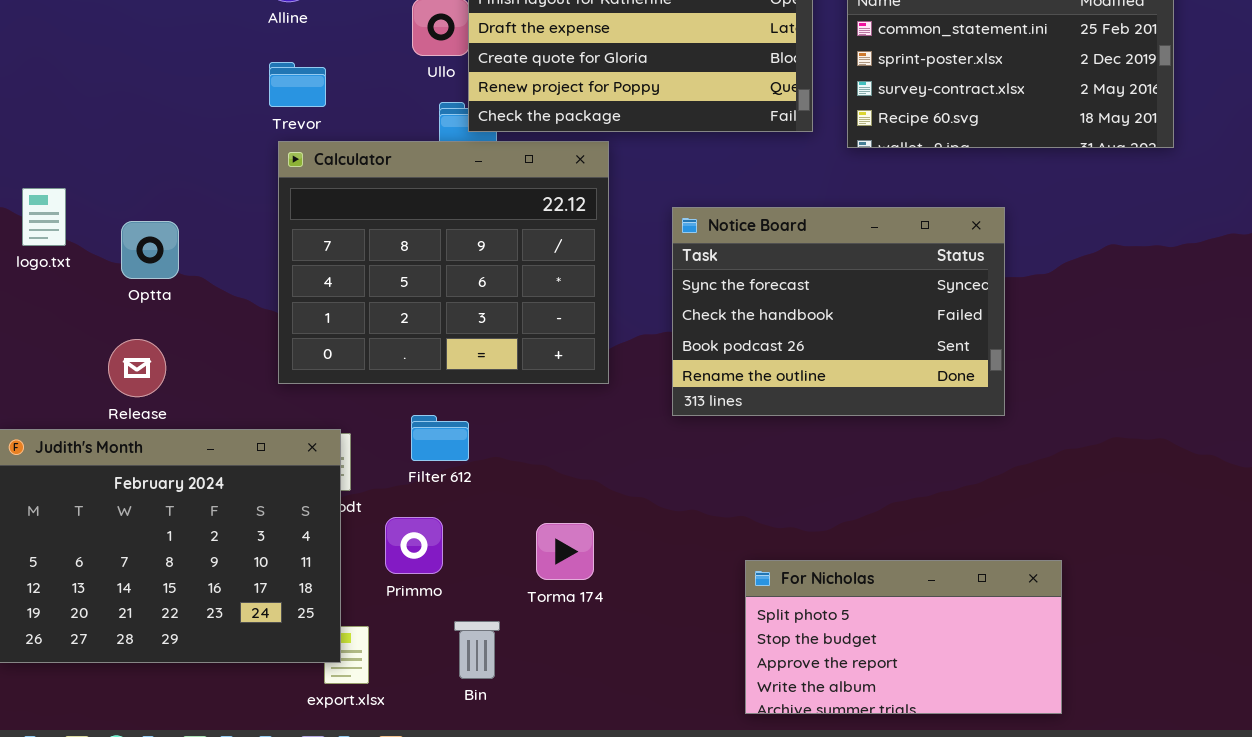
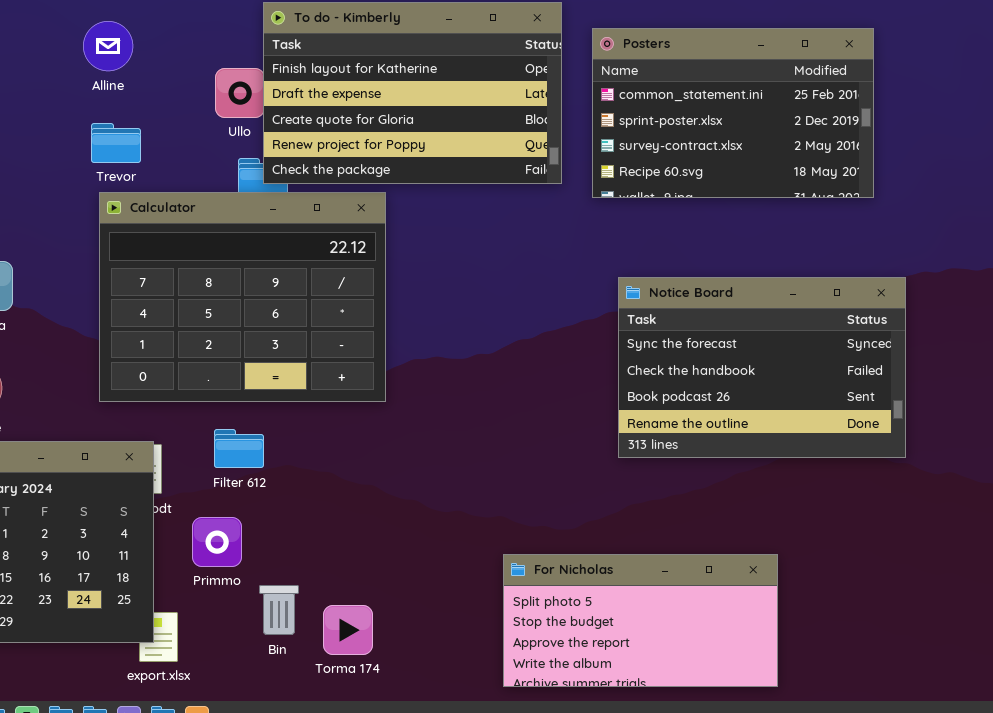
Notice Board: [672,207,1005,416] -> [618,277,906,458], moved
Torma 174: [536,523,594,580] -> [323,605,373,655], moved
Bin: [454,621,500,679] -> [259,585,299,635], moved

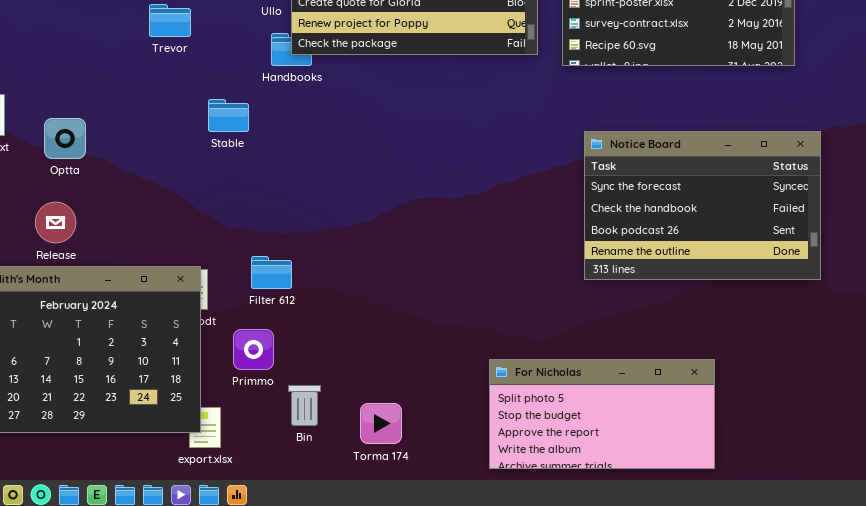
Calculator: [99,192,386,402] -> none, closed
Torma 174: [323,605,373,655] -> [360,403,402,444], moved

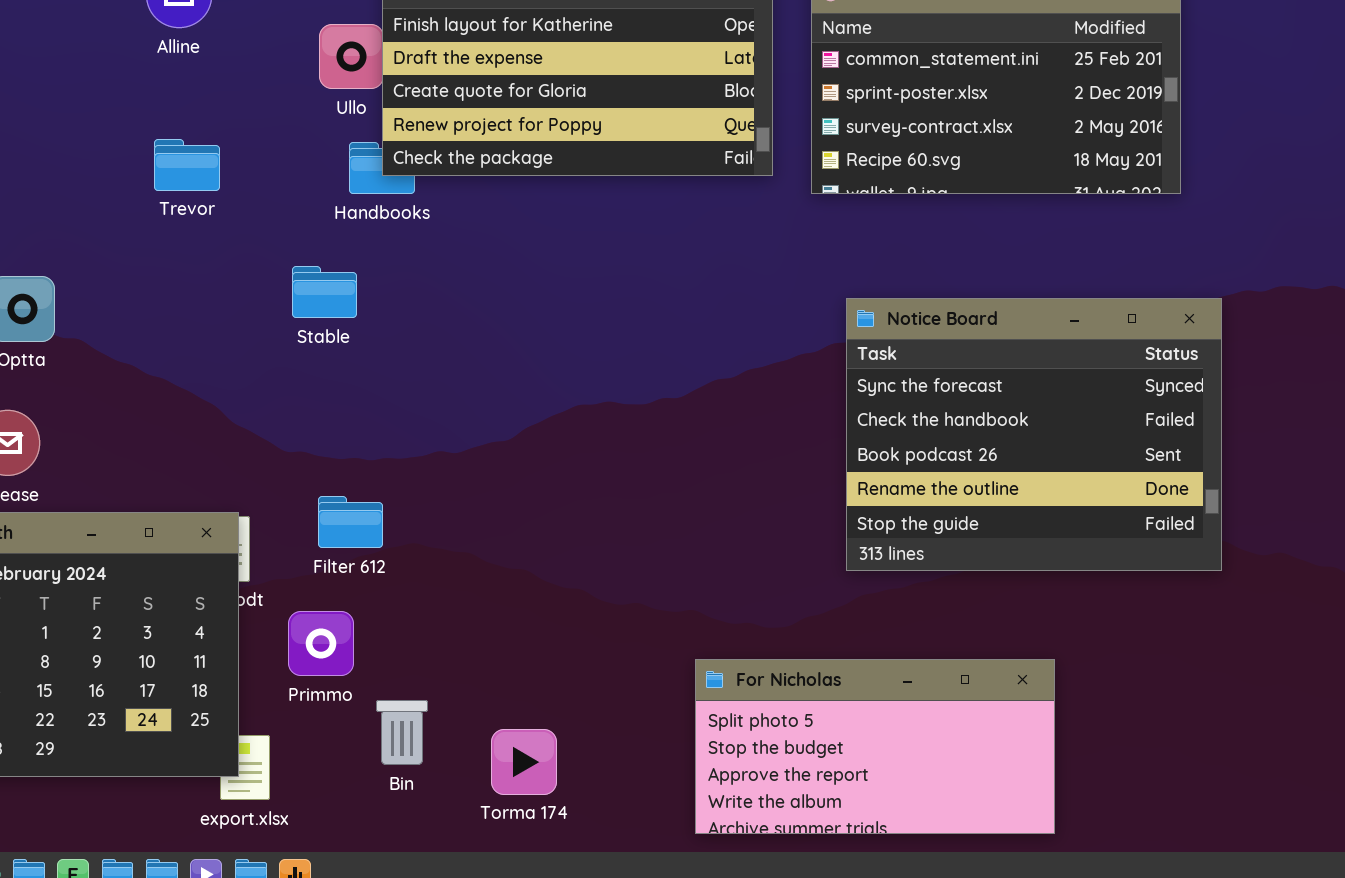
Trevor: [149,4,191,37] -> [154,139,220,191], moved
Stable: [208,99,249,132] -> [292,266,357,318], moved
Notice Board: [584,131,821,280] -> [846,298,1222,571], resized

